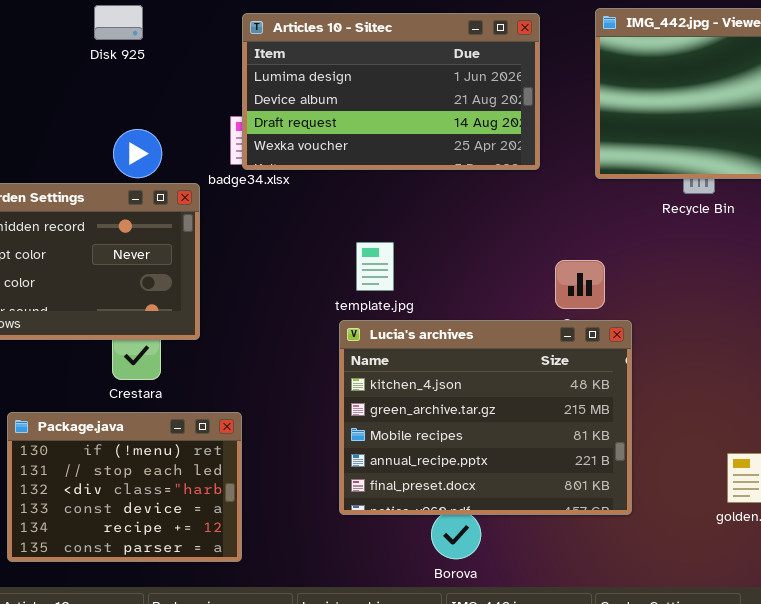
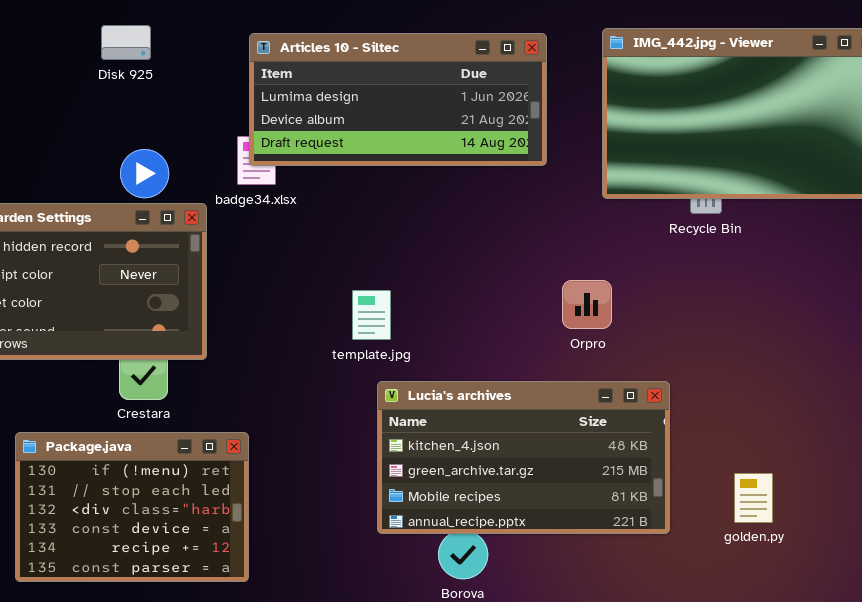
Articles 10 - Siltec: [242,13,540,170] -> [249,33,547,166], resized
template.jpg: [356,242,394,291] -> [352,290,391,340], moved
Lucia's archives: [339,320,632,515] -> [377,381,670,534], moved, resized

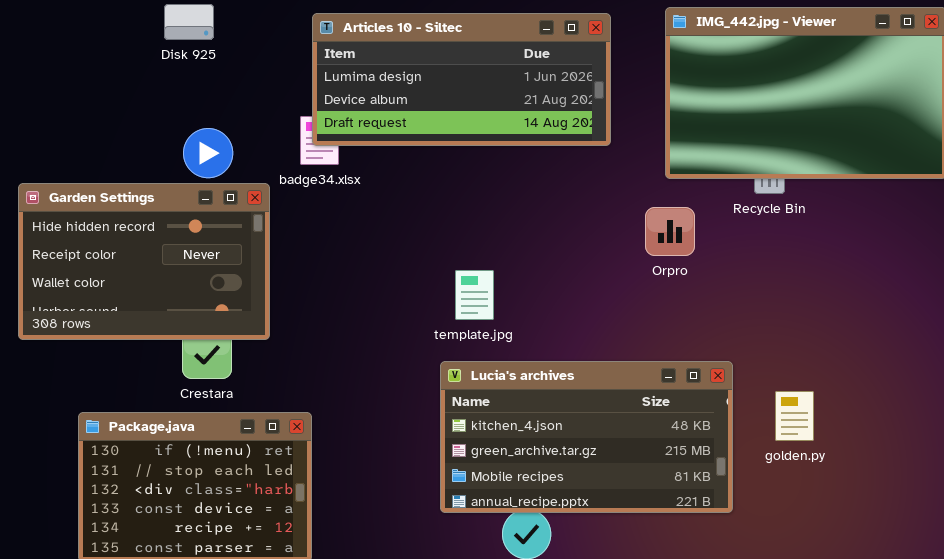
Orpro: [562,280,612,329] -> [645,207,695,256], moved
template.jpg: [352,290,391,340] -> [455,270,494,320], moved
golden.py: [734,473,773,523] -> [775,391,814,441], moved

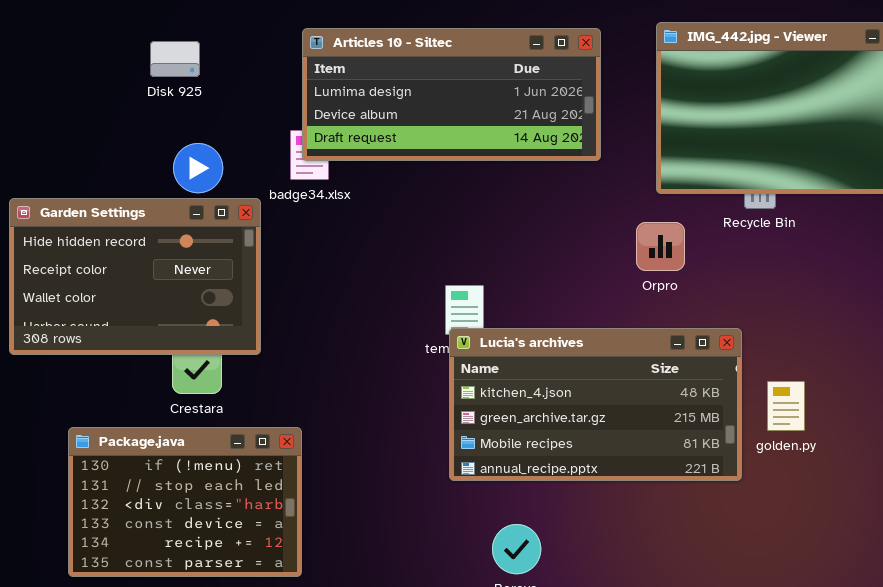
Disk 925: [164,4,214,40] -> [150,41,200,77], moved
Lucia's archives: [440,361,733,513] -> [449,328,742,481], moved
golden.py: [775,391,814,441] -> [767,381,805,431], moved

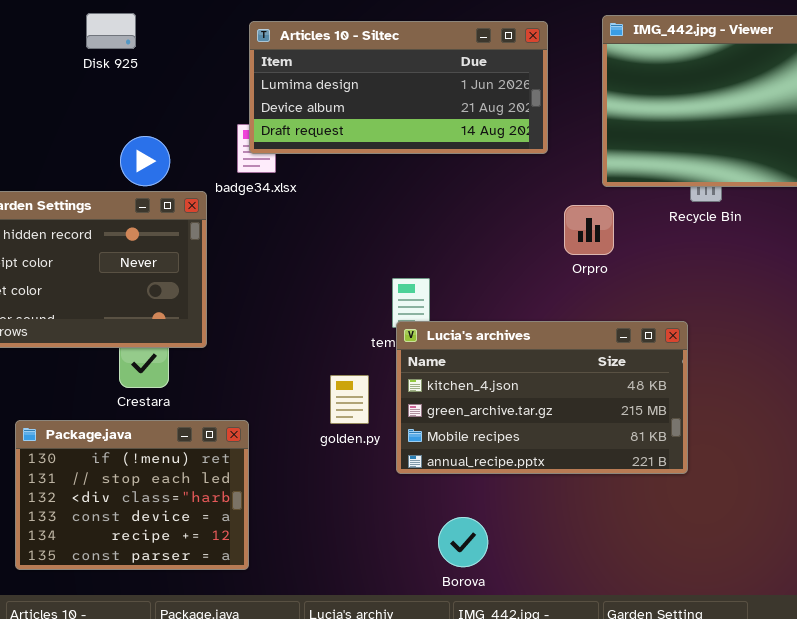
Disk 925: [150,41,200,77] -> [86,13,136,49], moved
Orpro: [636,222,685,271] -> [564,205,614,255], moved
golden.py: [767,381,805,431] -> [330,375,369,424], moved

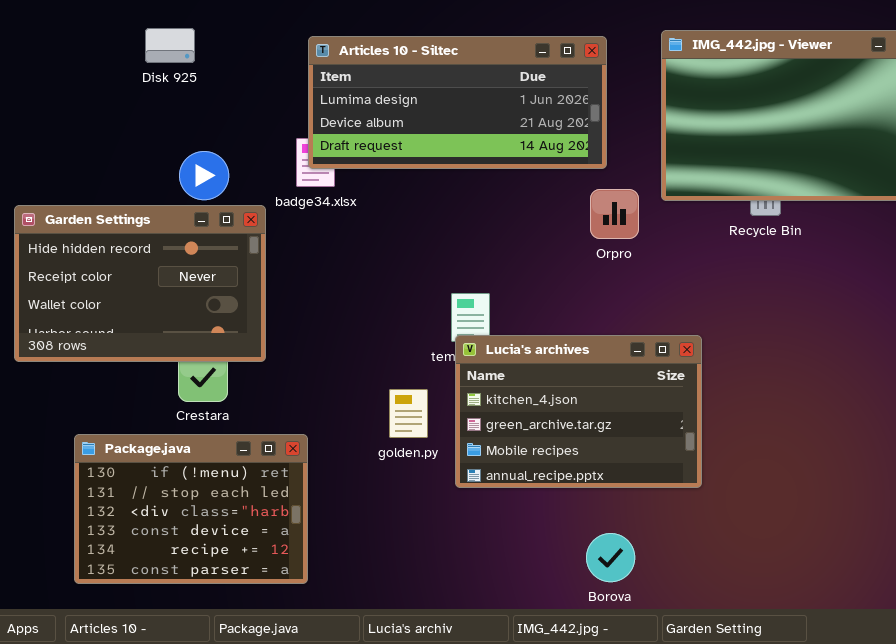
Orpro: [564,205,614,255] -> [590,189,639,239], moved
Lucia's archives: [396,321,688,474] -> [455,335,702,488], resized
Borova: [438,517,488,567] -> [586,533,635,582], moved

